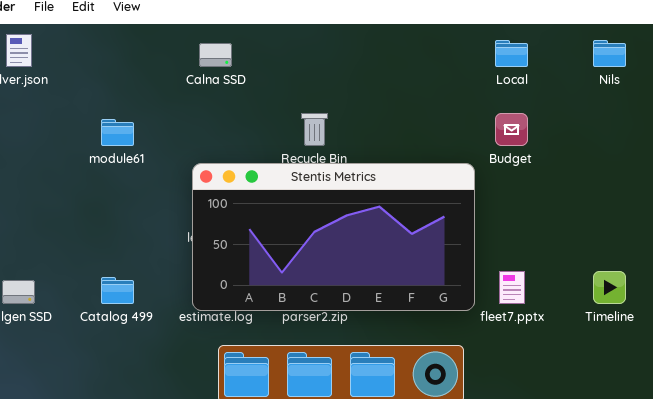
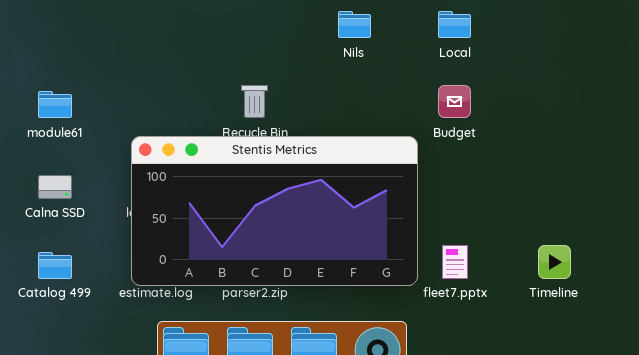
Nils: [593,40,626,67] -> [338,11,371,38], moved
Calna SSD: [199,43,232,67] -> [38,175,72,199], moved

